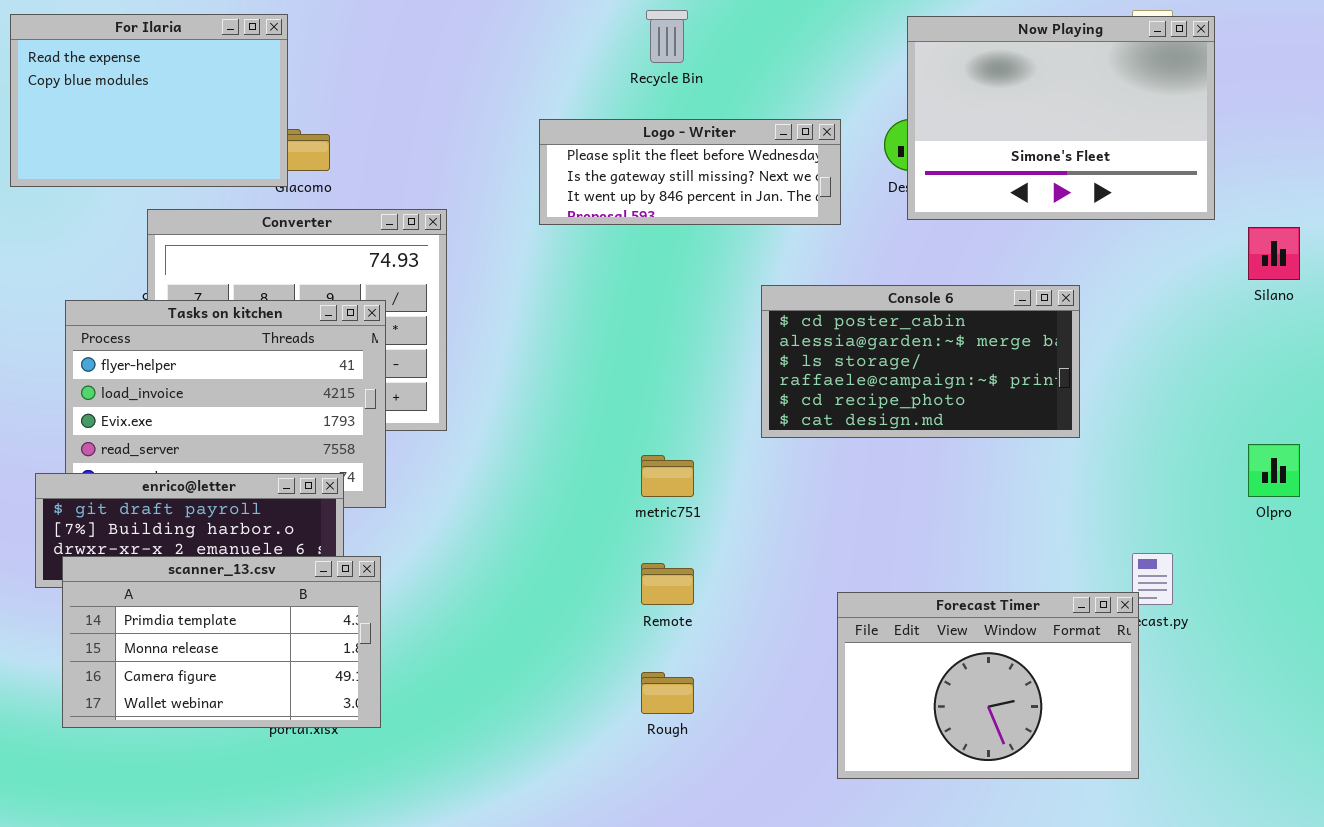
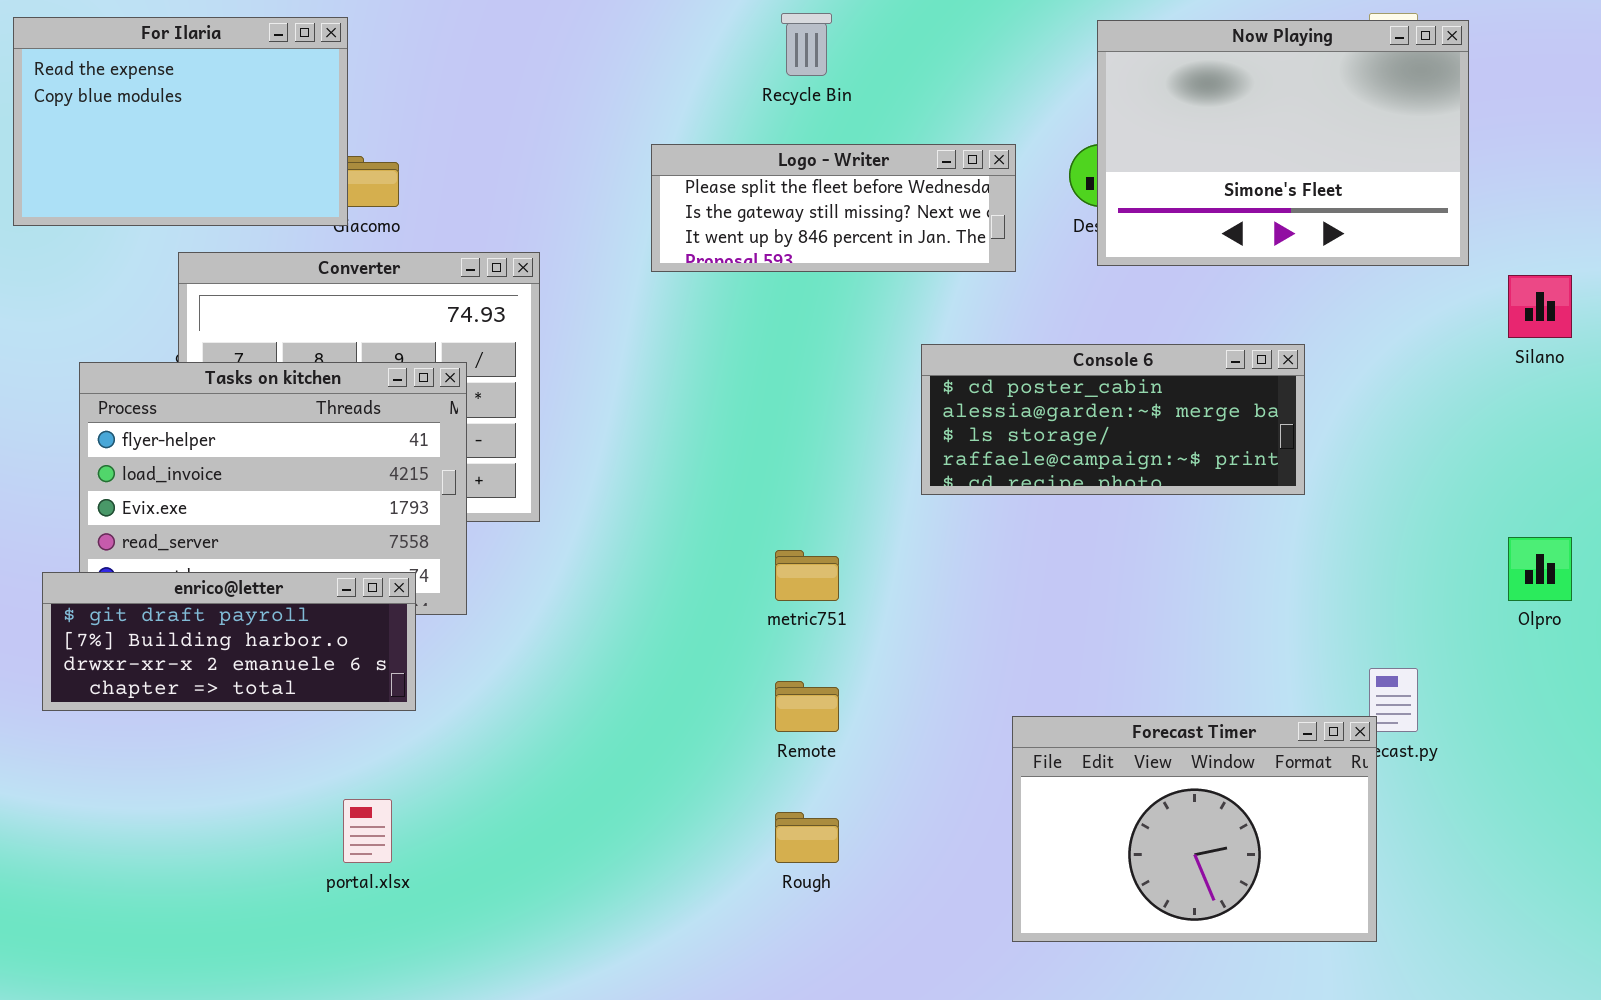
Console 6: [761,285,1080,438] -> [921,344,1305,495], resized
scanner_13.csv: [62,556,381,728] -> none, closed

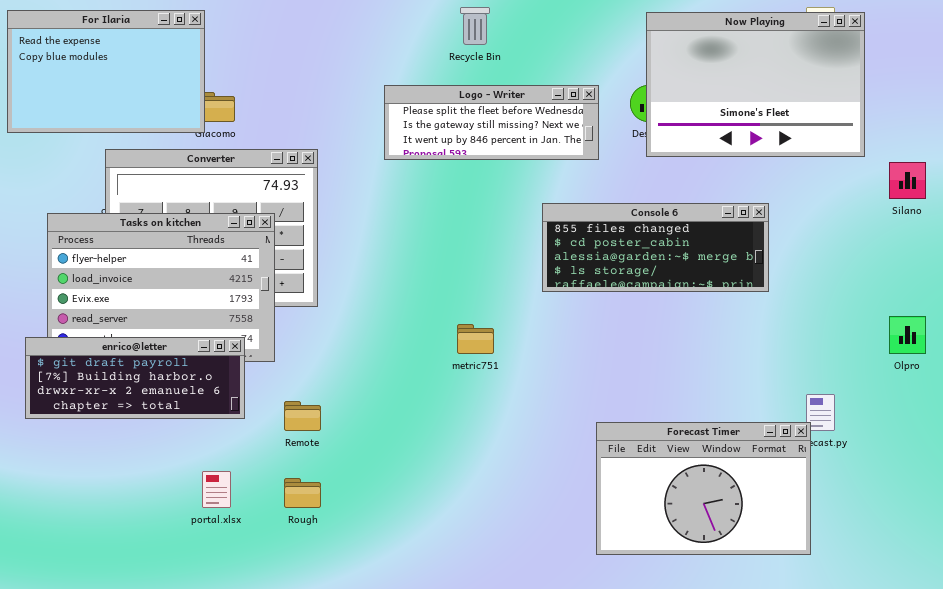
Console 6: [921,344,1305,495] -> [542,203,769,292], scrolled up 1 row
Remote: [775,681,839,732] -> [284,401,321,431], moved
Rough: [775,812,839,863] -> [284,478,321,508], moved

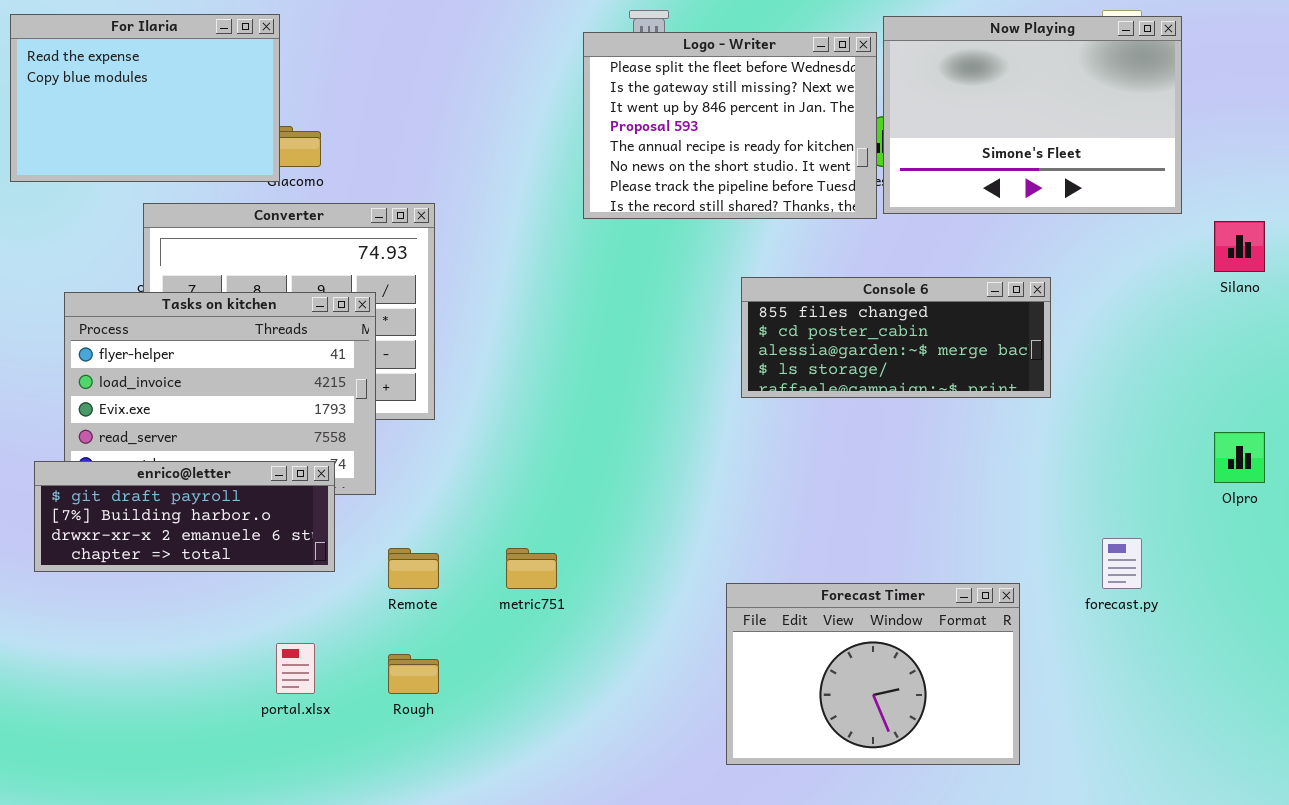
Logo - Writer: [384,85,599,160] -> [583,32,877,219], moved, resized
metric751: [457,324,494,354] -> [506,548,557,589], moved
Forecast Timer: [596,422,811,555] -> [726,583,1020,765], moved

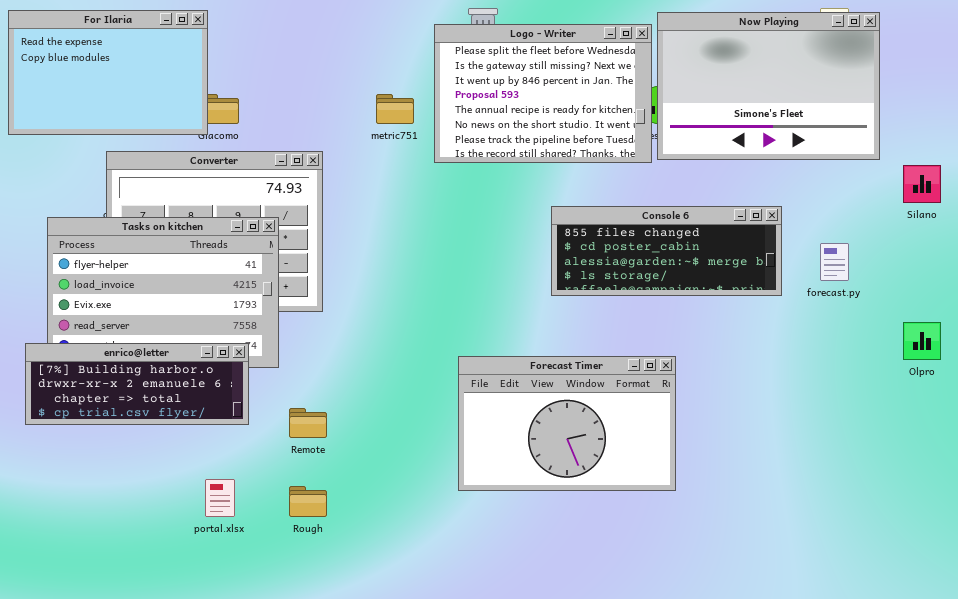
enrico@letter: [34,461,335,572] -> [25,343,249,425], scrolled down 1 row
forecast.py: [1102,538,1142,589] -> [820,243,849,281], moved
metric751: [506,548,557,589] -> [376,94,414,124], moved
Forecast Timer: [726,583,1020,765] -> [458,356,676,491], moved

